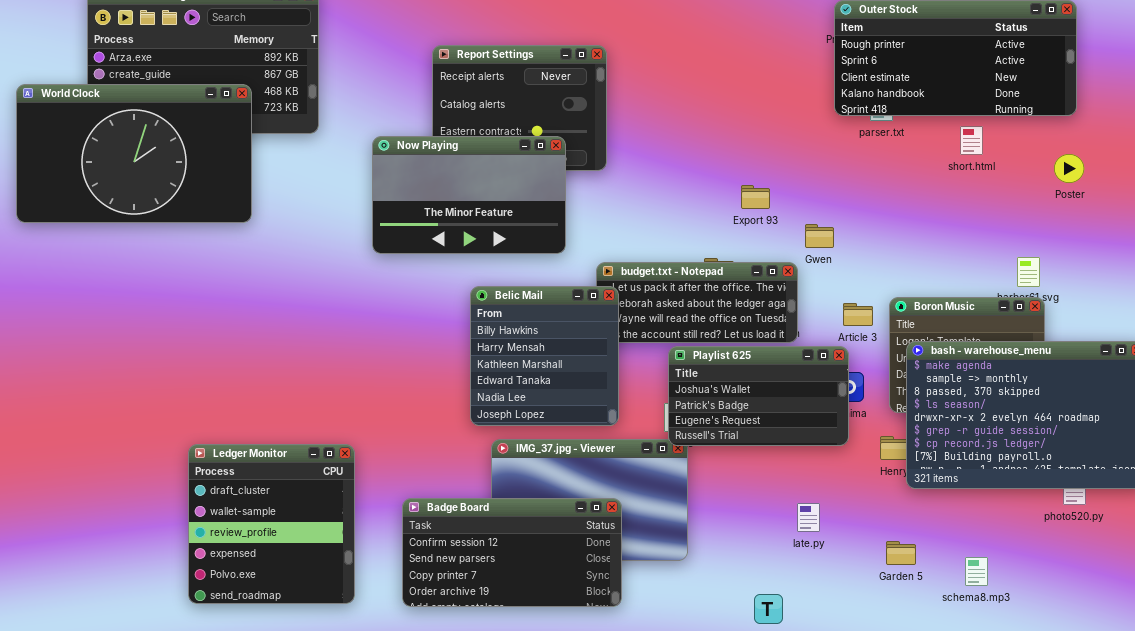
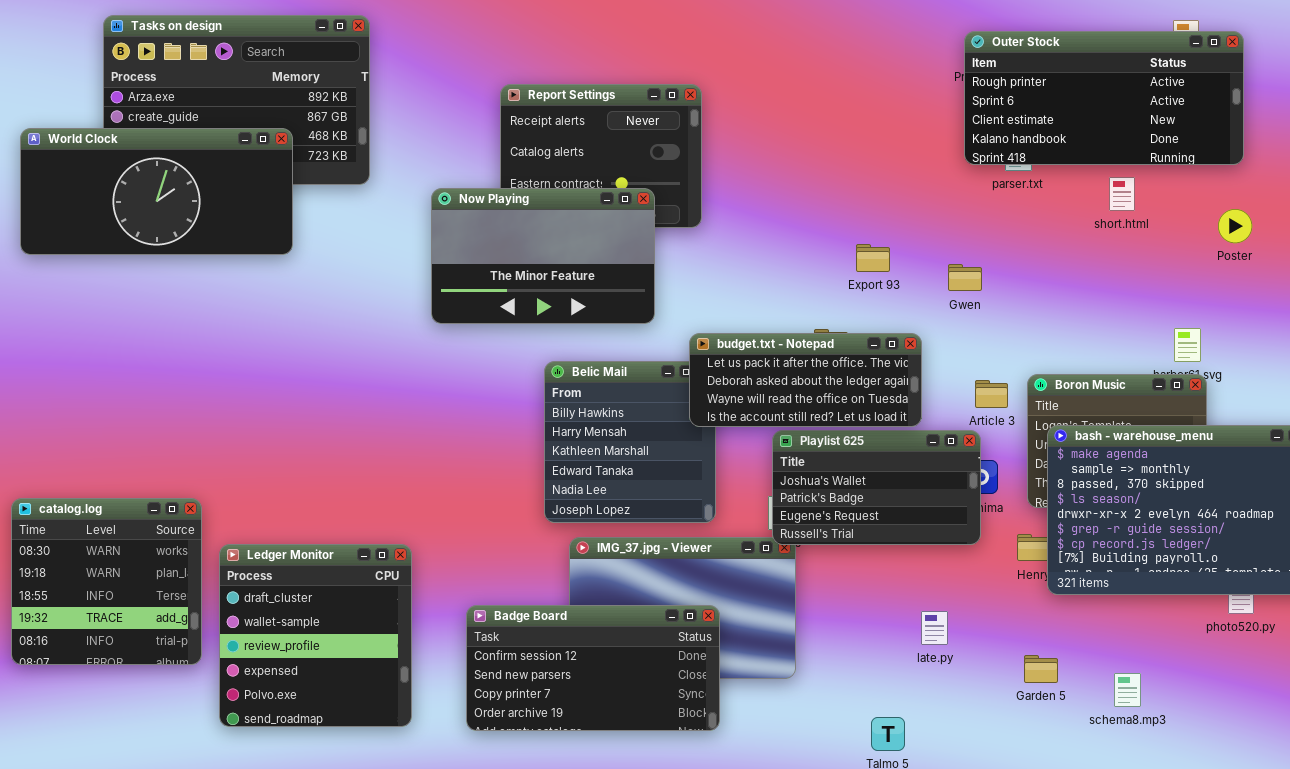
World Clock: [16,84,252,223] -> [20,128,293,255], resized
Gwen: [805,224,834,248] -> [948,264,982,291], moved
budget.txt - Notepad: [596,262,798,343] -> [689,333,922,427], raised
catalog.log: none -> [11,498,202,665], opened

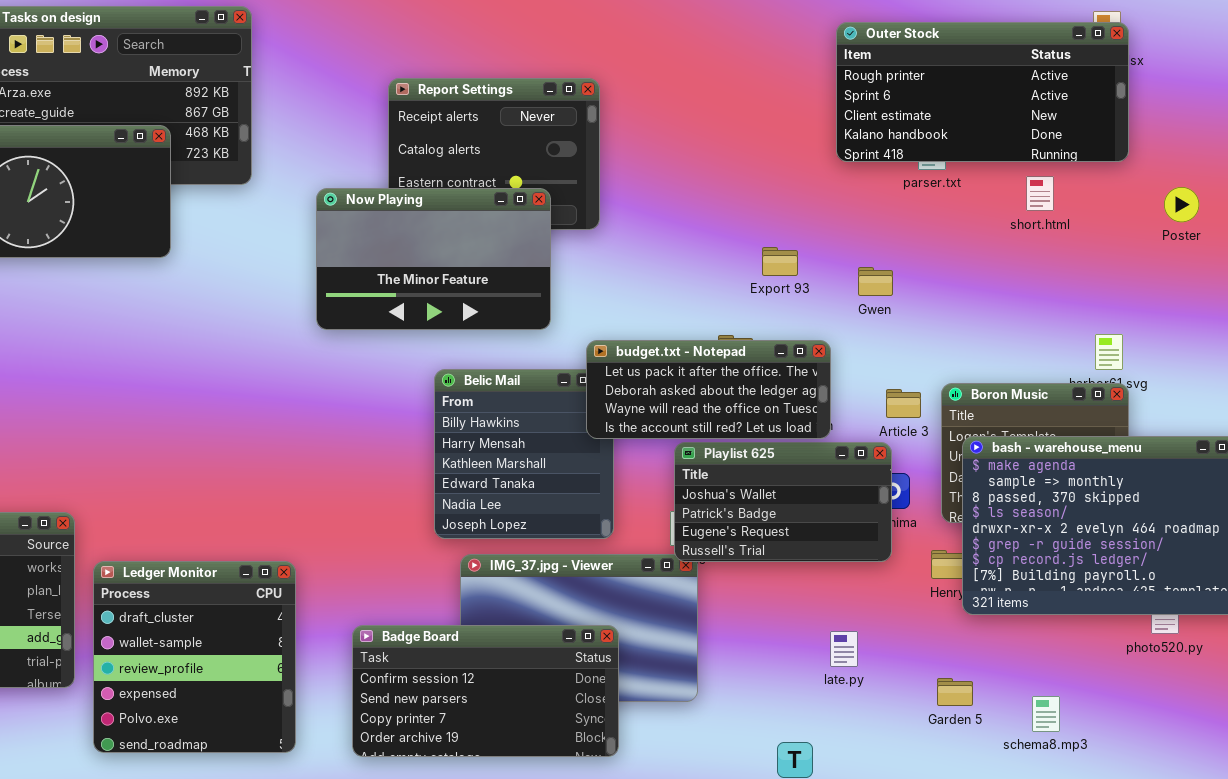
Outer Stock: [964,31,1244,165] -> [836,22,1129,162], moved
Poster: [1218,209,1252,243] -> [1164,187,1199,222], moved

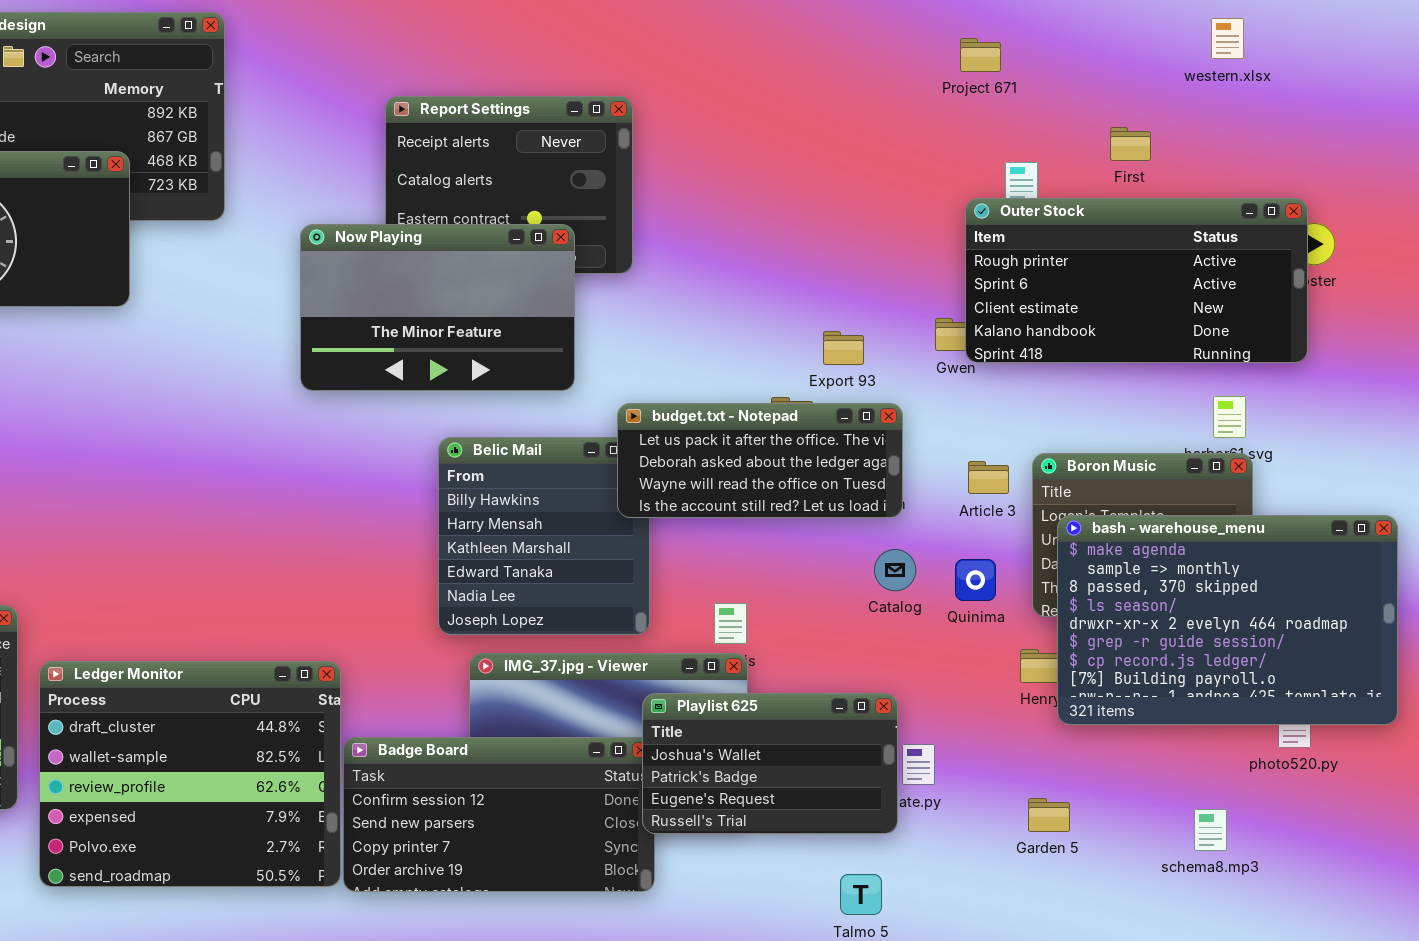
Outer Stock: [836,22,1129,162] -> [965,198,1308,363], moved
Export 93: [762,247,798,276] -> [823,331,864,365], moved
Playlist 625: [674,442,892,562] -> [642,693,898,834], moved
Ledger Monitor: [93,561,296,753] -> [39,661,341,887], resized
schema8.mp3: [1032,696,1060,732] -> [1194,809,1227,851], moved

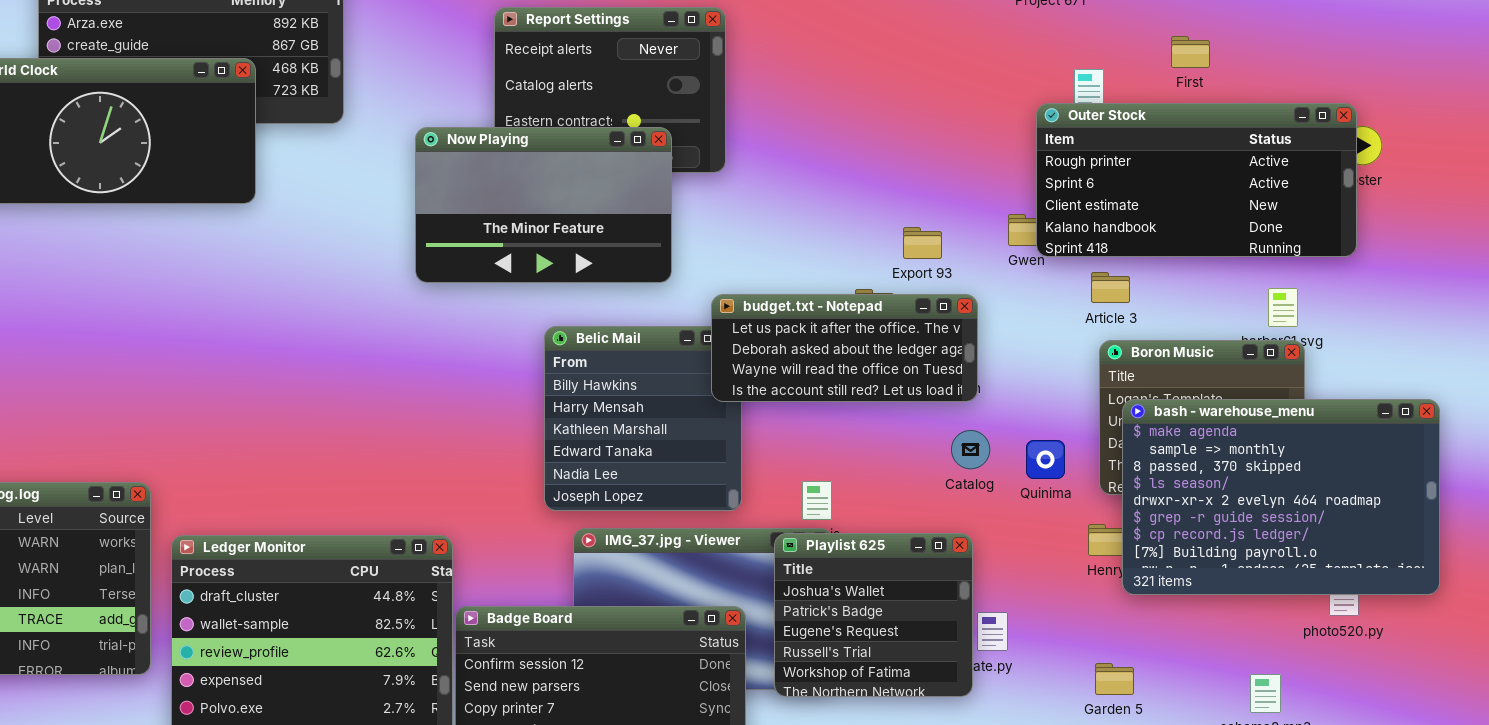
Article 3: [968,461,1009,494] -> [1091,272,1130,303], moved
Playlist 625: [642,693,898,834] -> [774,533,973,697], resized

